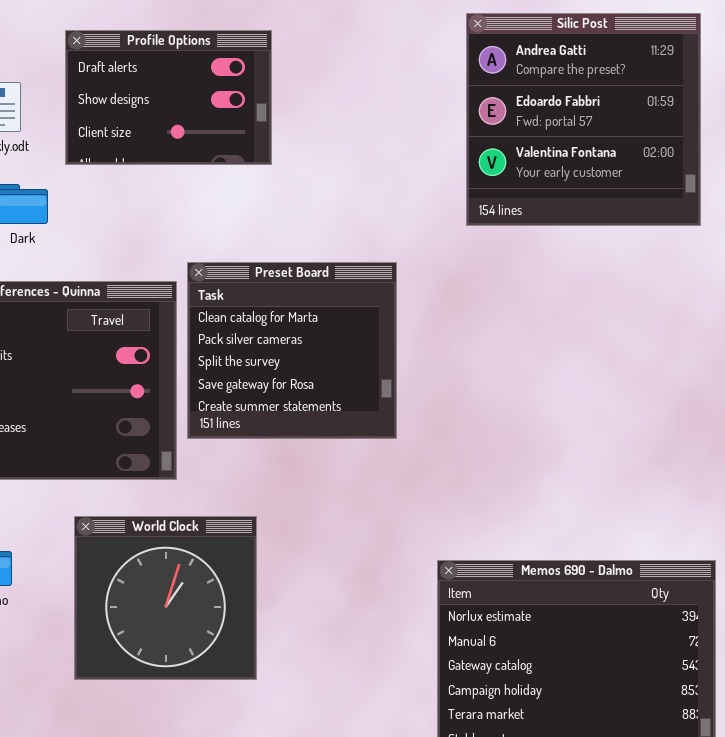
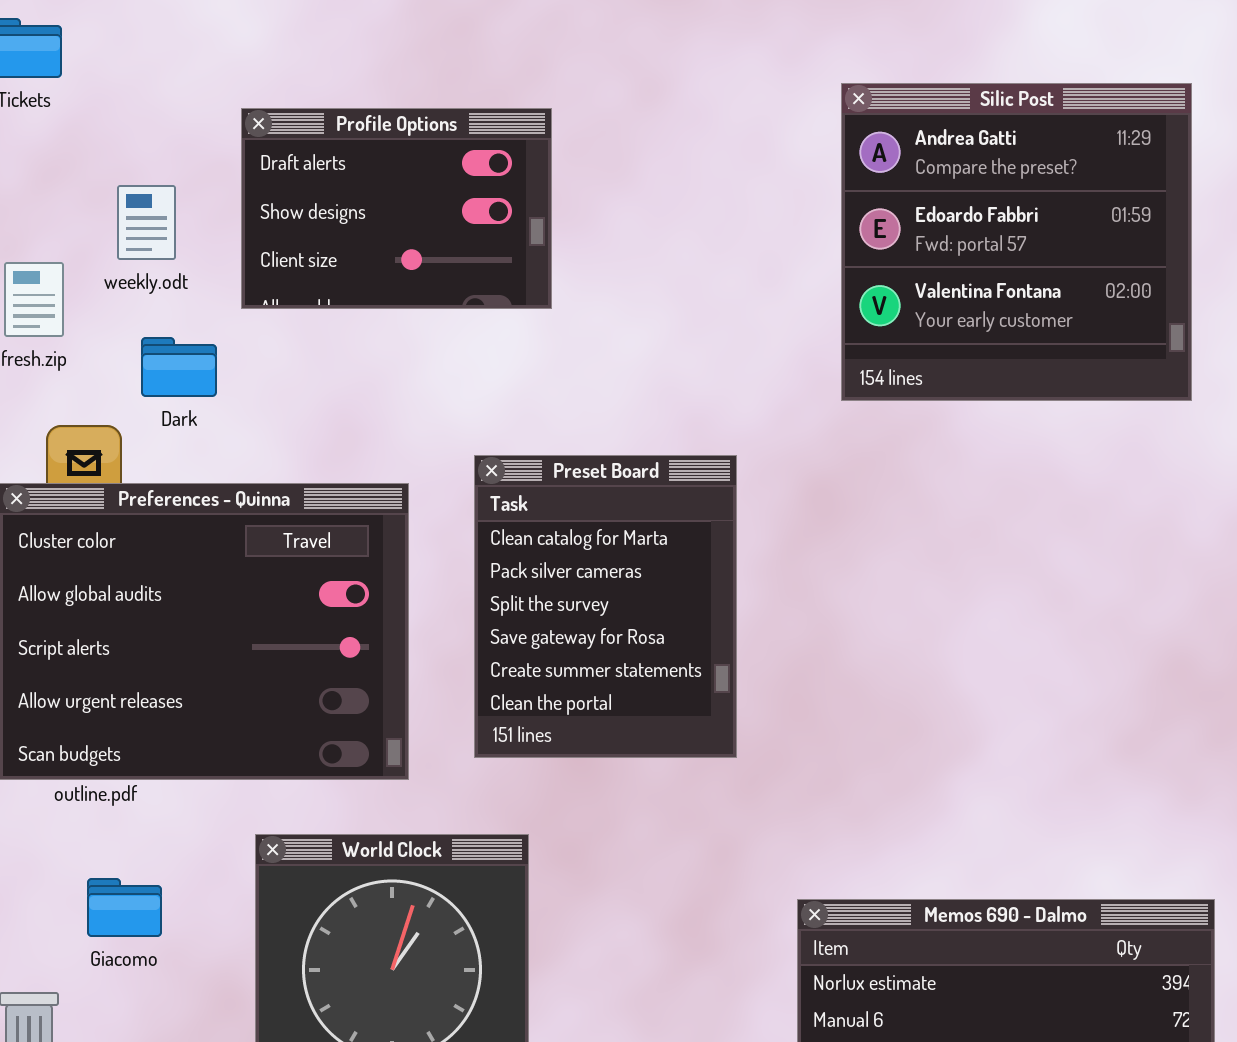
Preset Board: [187,262,397,439] -> [474,455,737,758], resized

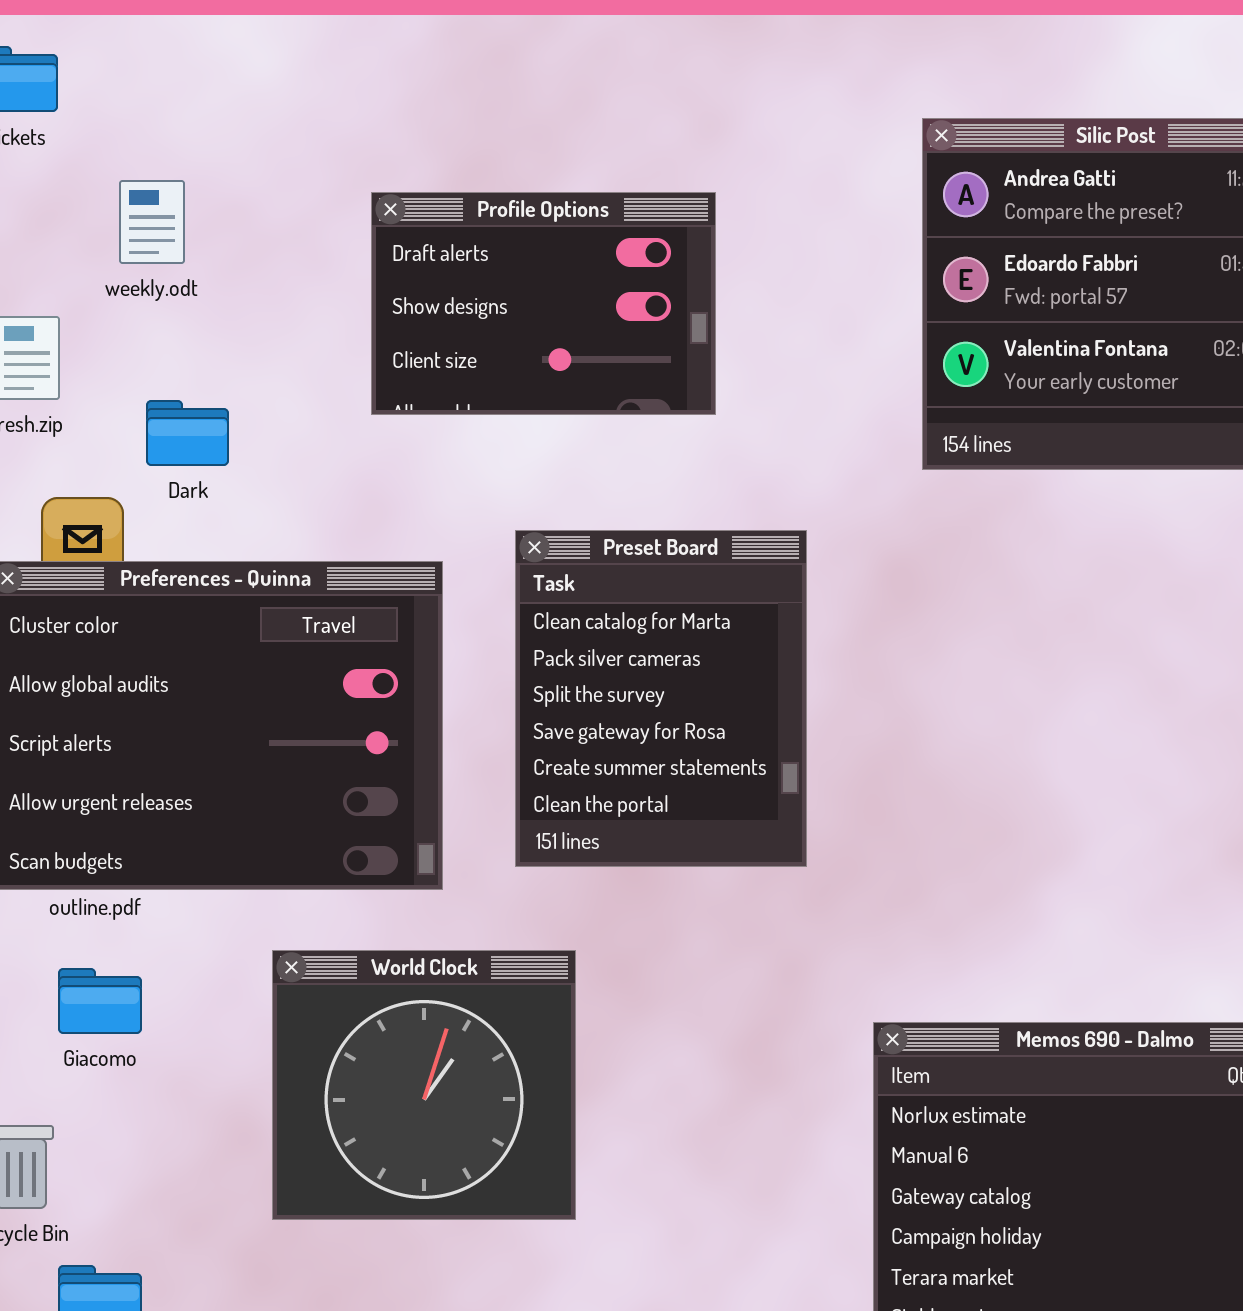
Profile Options: [241,108,552,309] -> [371,192,716,415], moved
weekly.odt: [117,185,176,260] -> [119,180,185,264], moved
Giacomo: [87,878,162,937] -> [58,968,142,1034], moved

